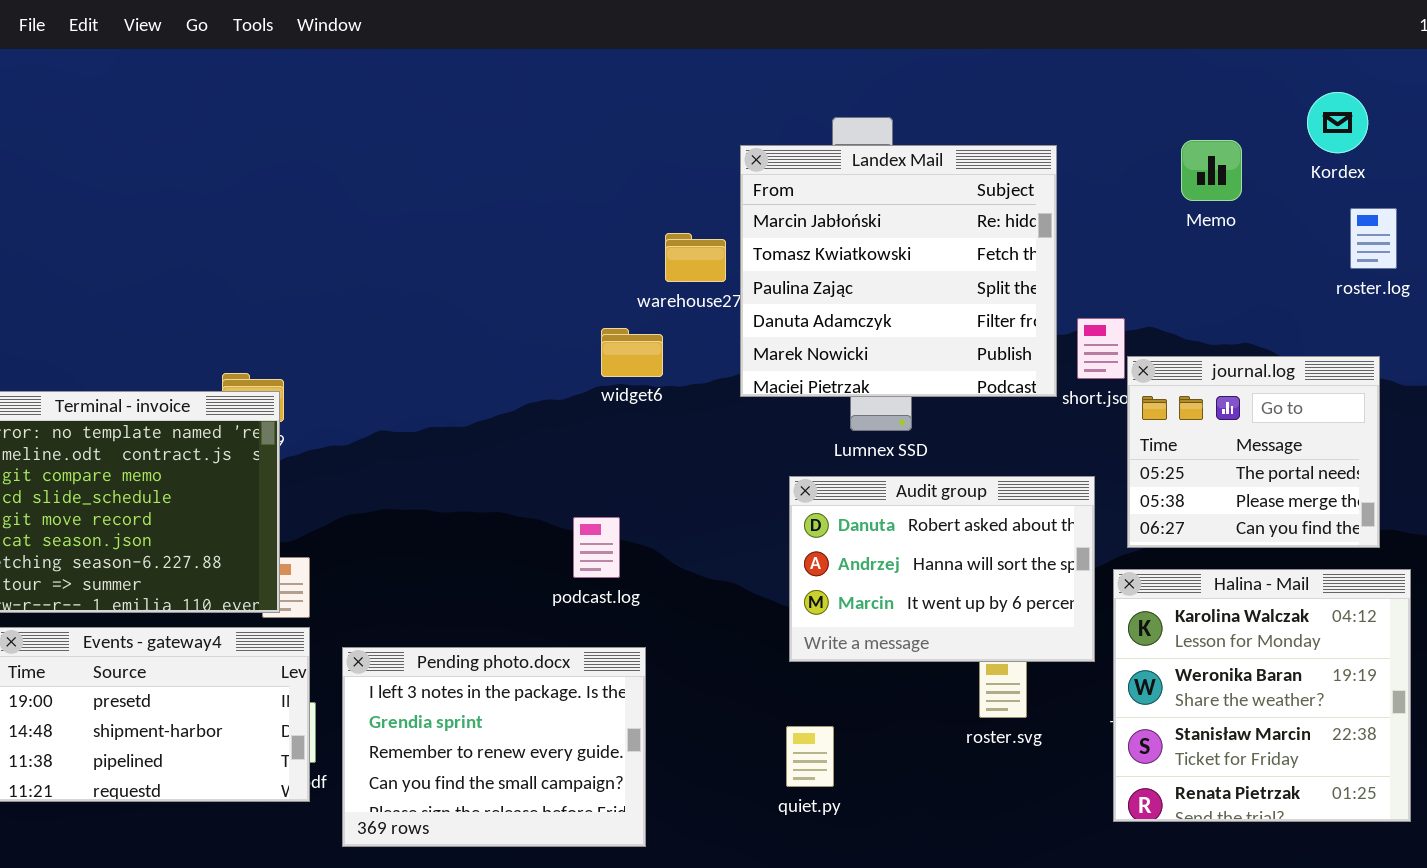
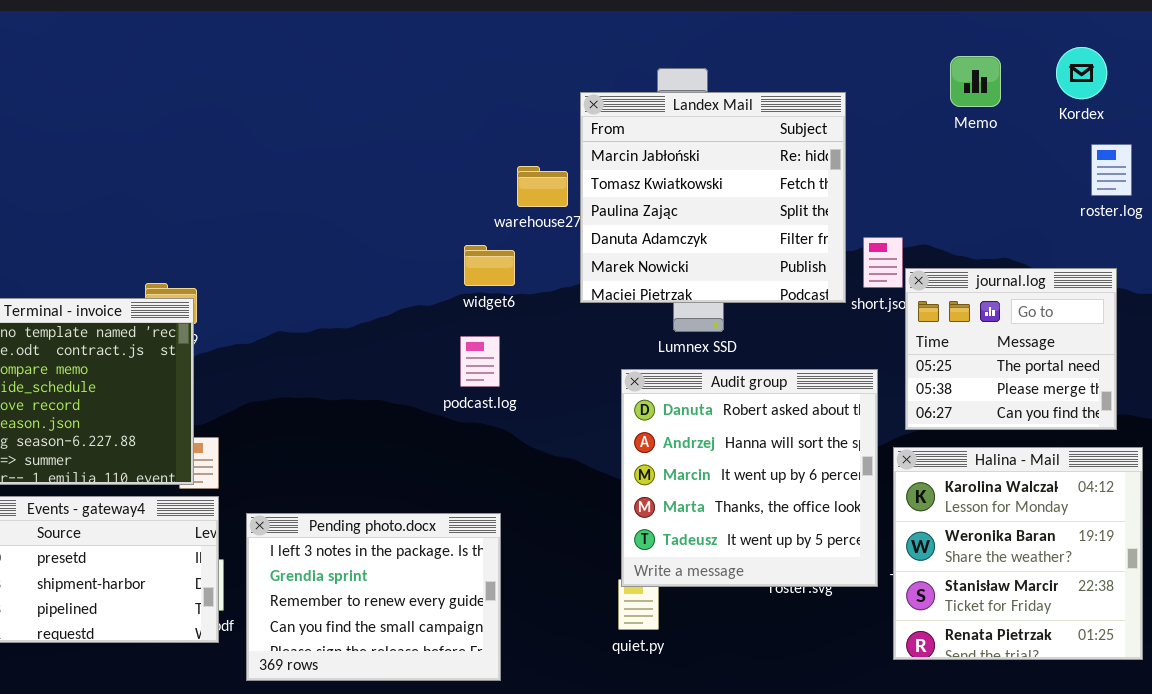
Memo: [1181,140,1242,201] -> [950,56,1001,107], moved
Audit group: [789,476,1095,662] -> [621,369,878,587], resized
podcast.log: [573,517,620,578] -> [460,336,500,387], moved

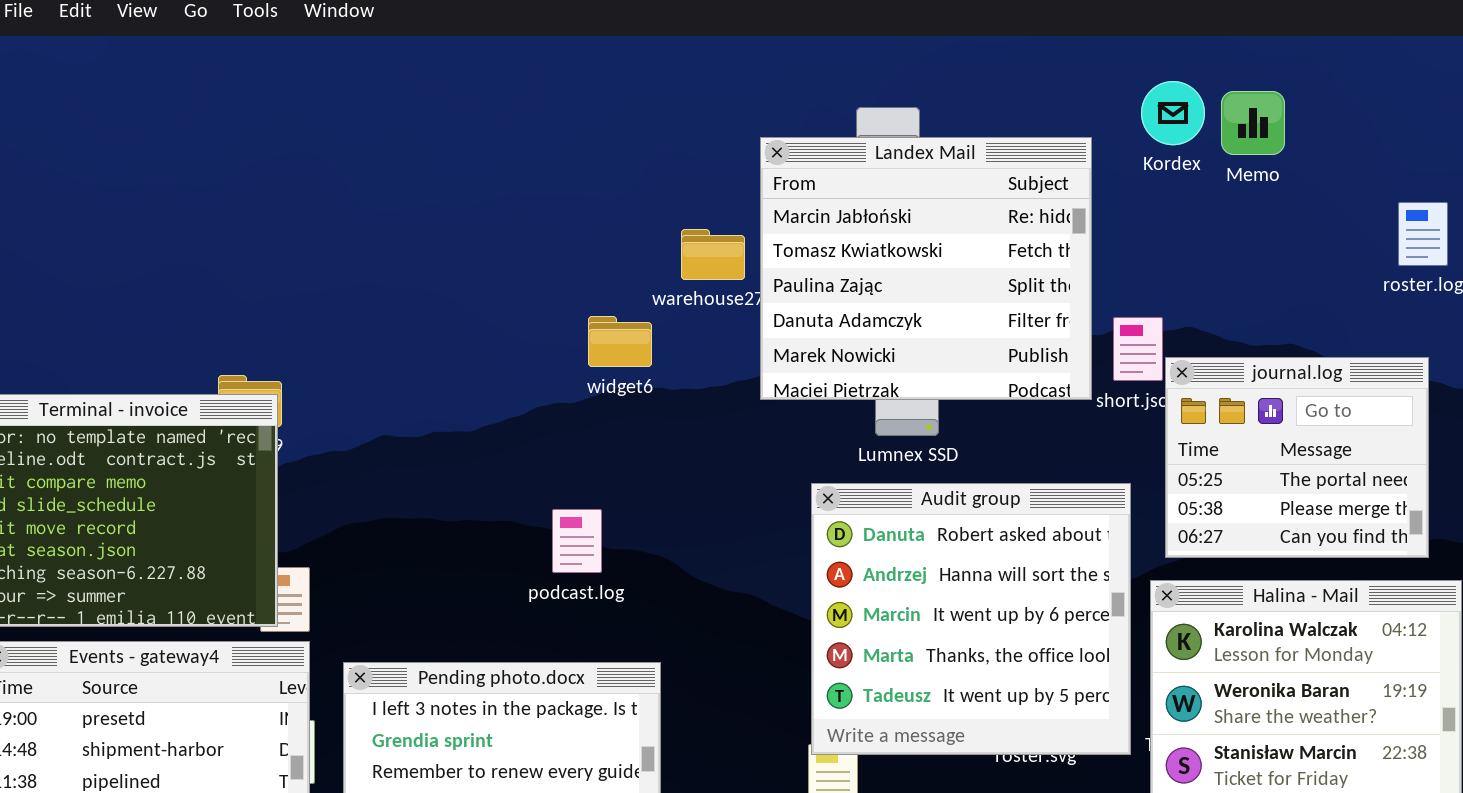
Kordex: [1056,47,1107,99] -> [1141,81,1205,145], moved
widget6: [464,245,515,286] -> [588,316,652,367], moved
podcast.log: [460,336,500,387] -> [552,509,602,573], moved

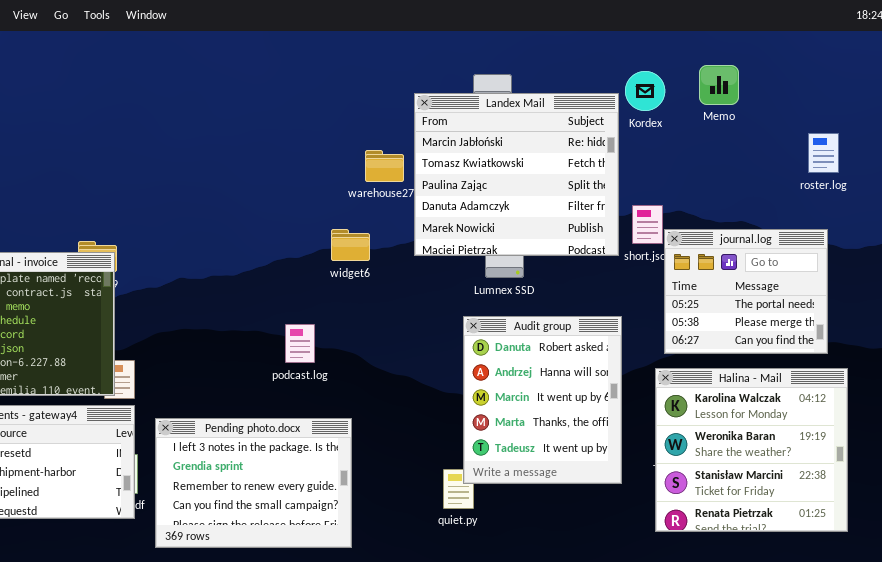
Kordex: [1141,81,1205,145] -> [625,71,665,111], moved
widget6: [588,316,652,367] -> [331,229,370,261], moved
Audit group: [811,483,1131,755] -> [463,316,622,484], moved, resized

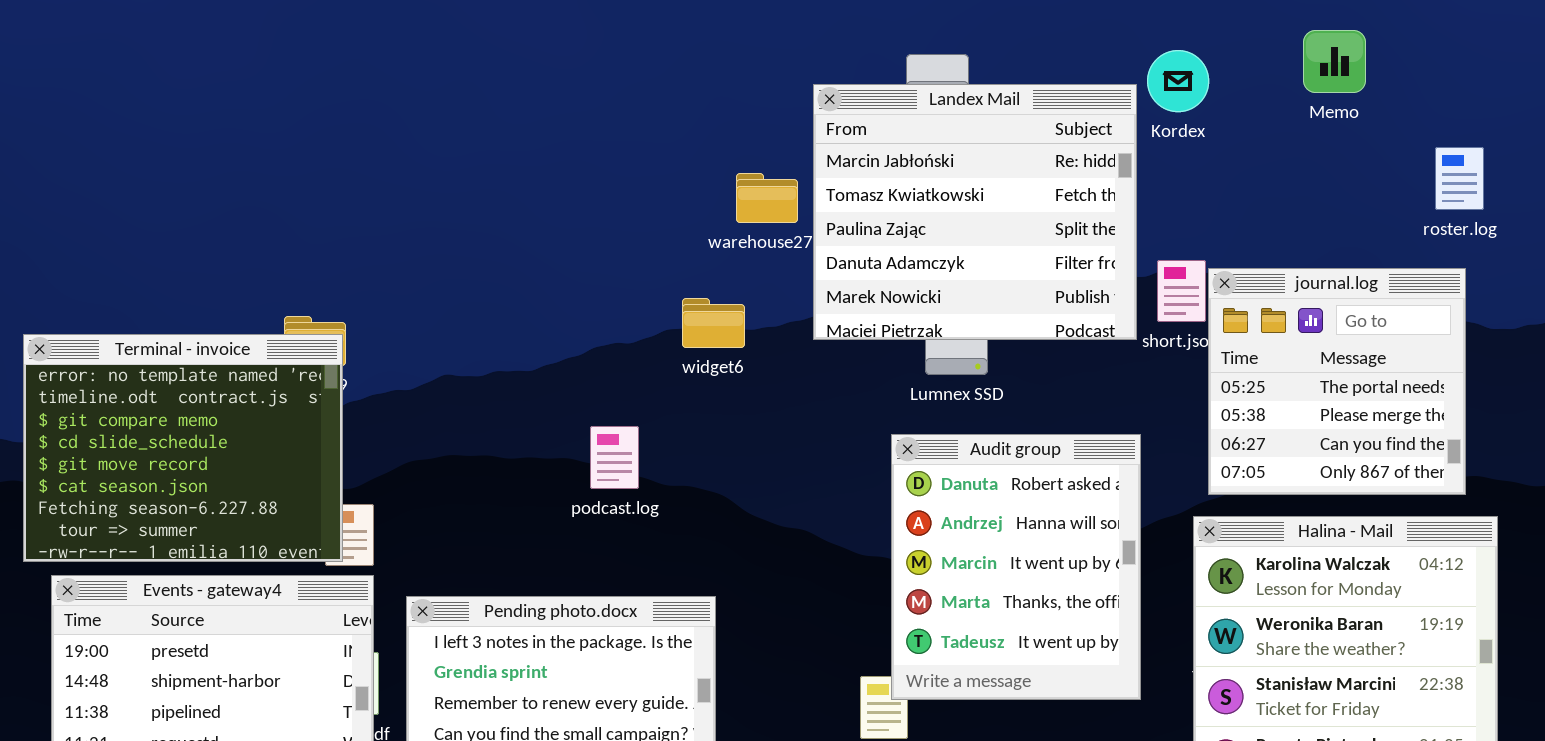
Memo: [699,65,739,105] -> [1303,30,1366,93], moved
journal.log: [664,229,828,354] -> [1208,268,1466,495], resized
podcast.log: [285,324,315,363] -> [590,426,639,489], moved

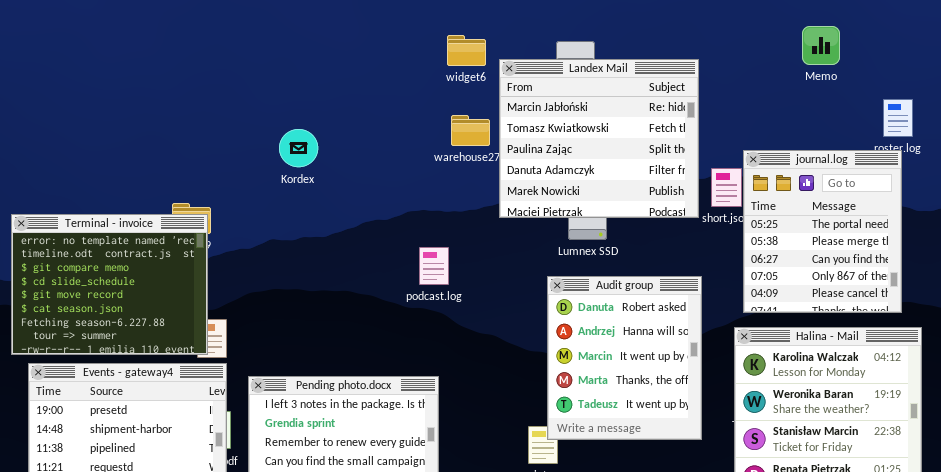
Kordex: [1147,50,1209,112] -> [279,129,318,167], moved
journal.log: [1208,268,1466,495] -> [743,150,902,313], resized
widget6: [682,298,745,348] -> [447,35,486,66], moved
podcast.log: [590,426,639,489] -> [419,247,449,285], moved

